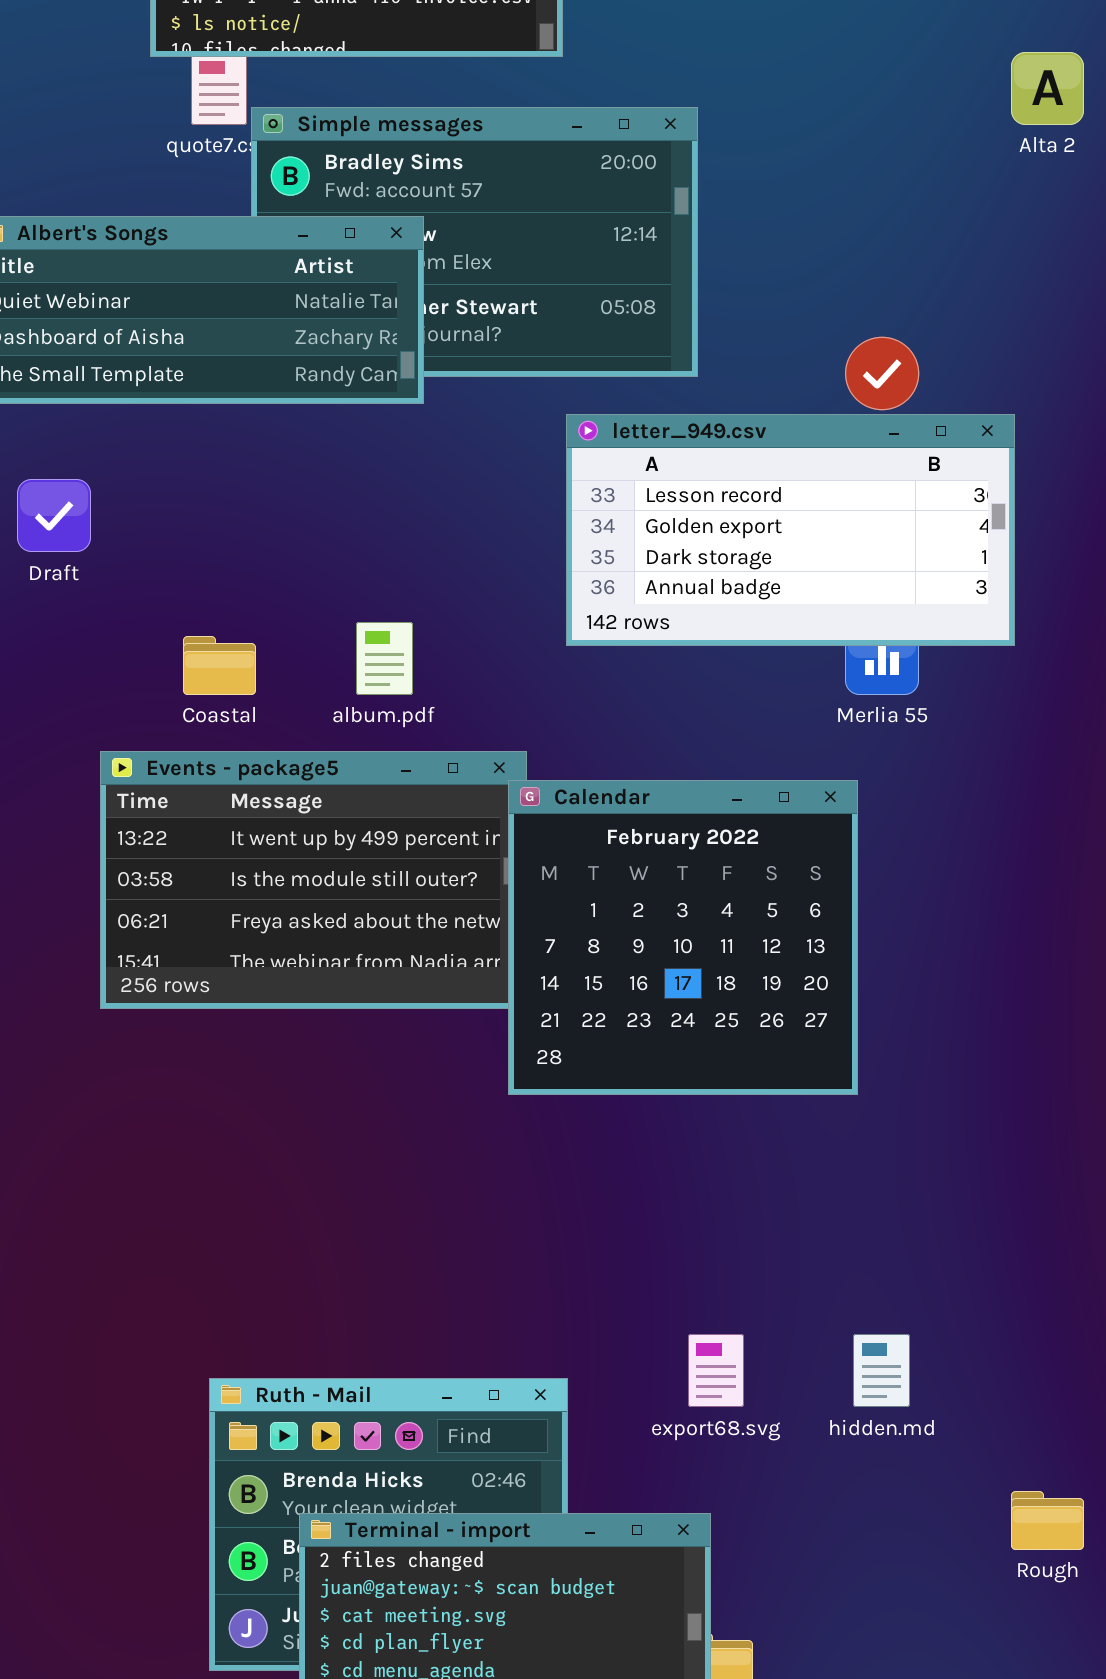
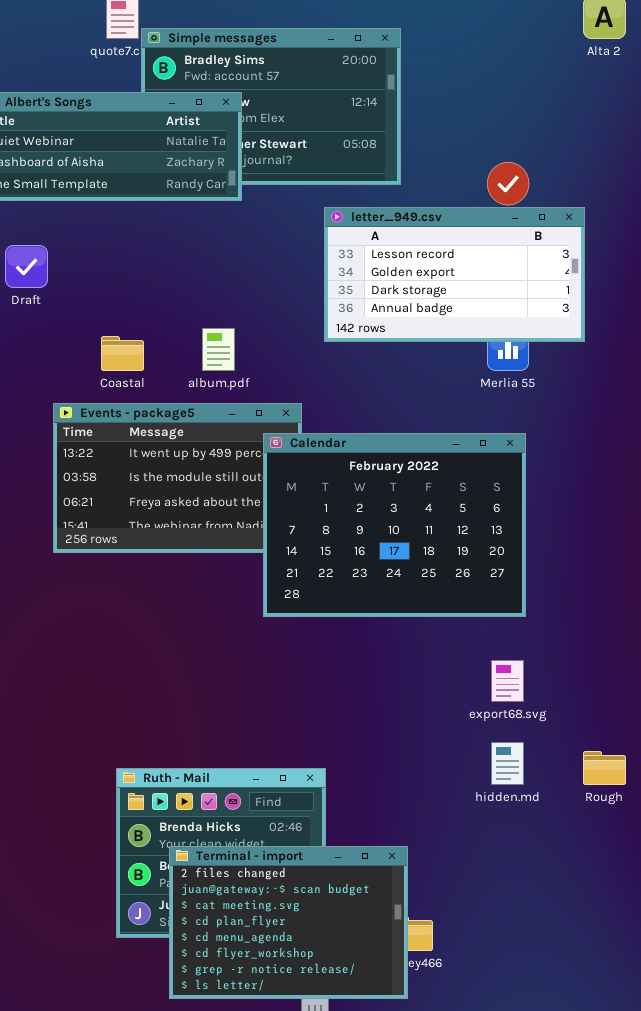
Calendar: [508,780,858,1095] -> [263,433,526,617], moved, resized
export68.svg: [688,1334,744,1407] -> [491,660,524,702], moved
Rough: [1011,1491,1084,1550] -> [583,751,626,785], moved

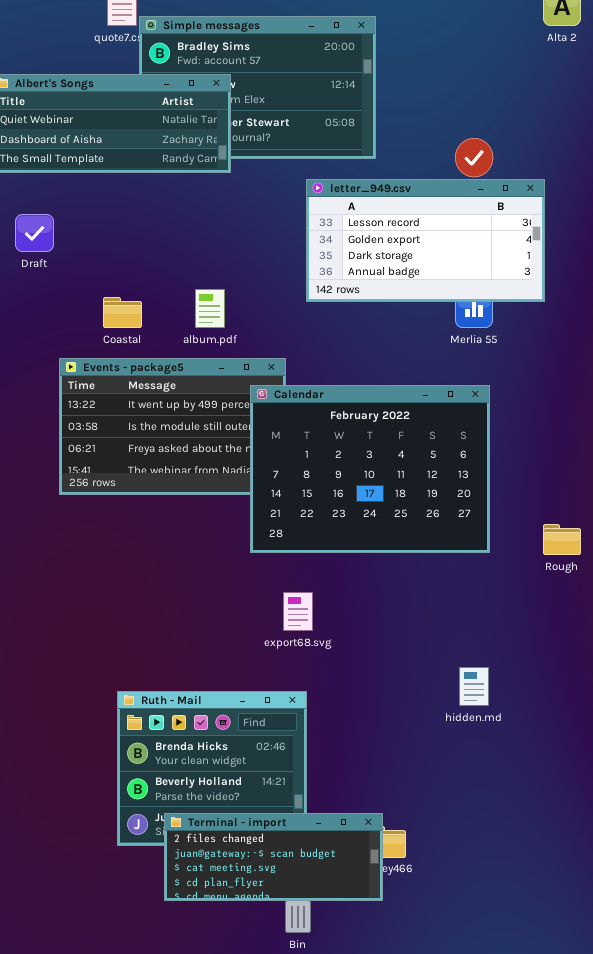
export68.svg: [491,660,524,702] -> [283,592,313,631], moved
Rough: [583,751,626,785] -> [543,524,581,555], moved
Terminal - import: [169,846,408,999] -> [164,813,383,901], resized

